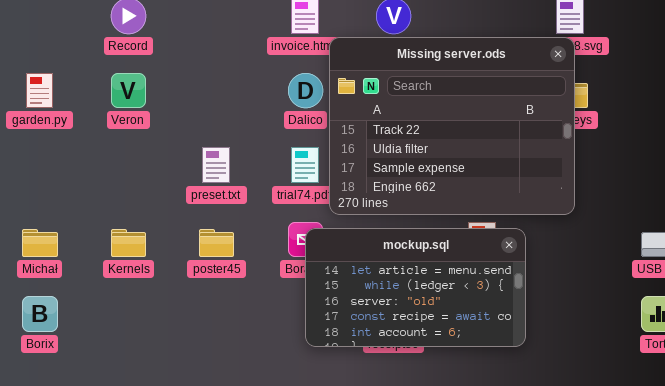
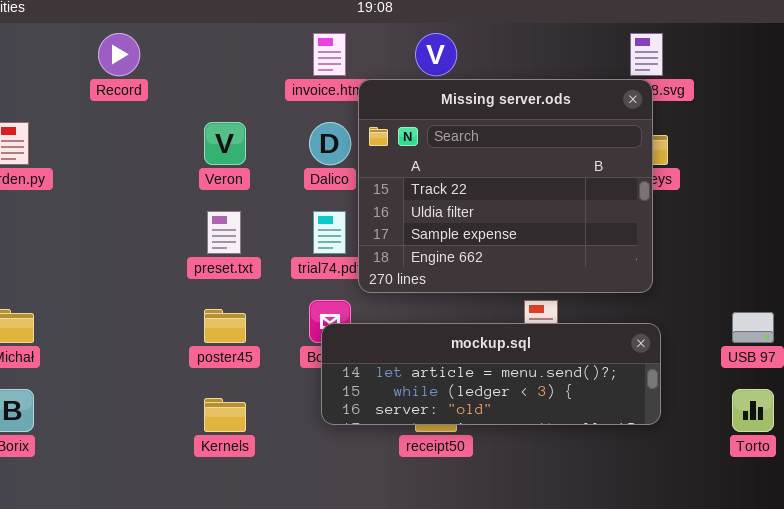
Veron: [111,73,146,108] -> [204,122,246,165], moved
mockup.sql: [305,228,526,347] -> [321,323,661,425], moved, resized
Kernels: [111,229,146,257] -> [204,398,246,432], moved

